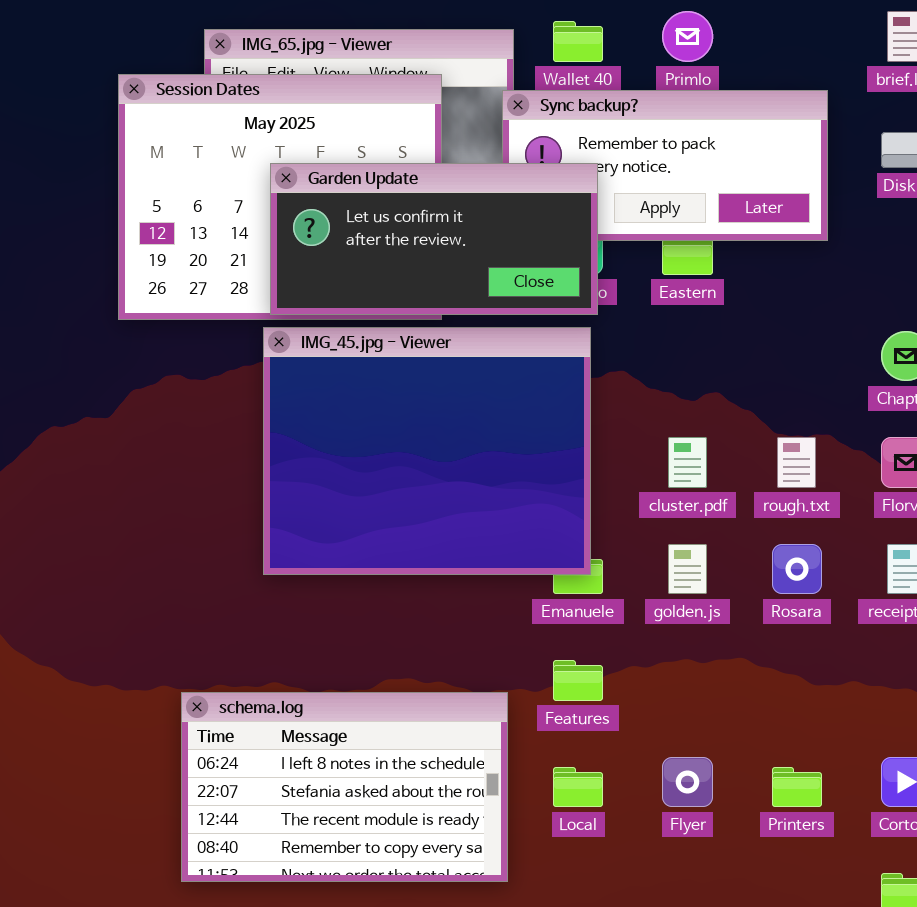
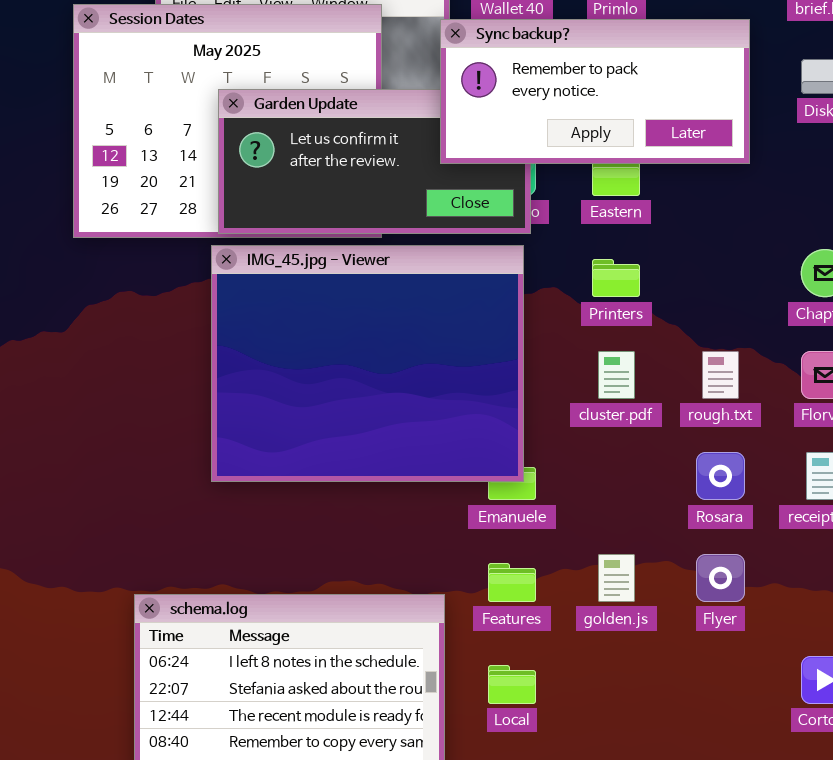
Sync backup?: [502,90,828,241] -> [440,19,750,164], raised
golden.js: [668,544,707,594] -> [598,554,635,602], moved
Flyer: [662,757,713,807] -> [696,554,745,602], moved
Printers: [772,767,822,807] -> [592,259,640,297], moved

